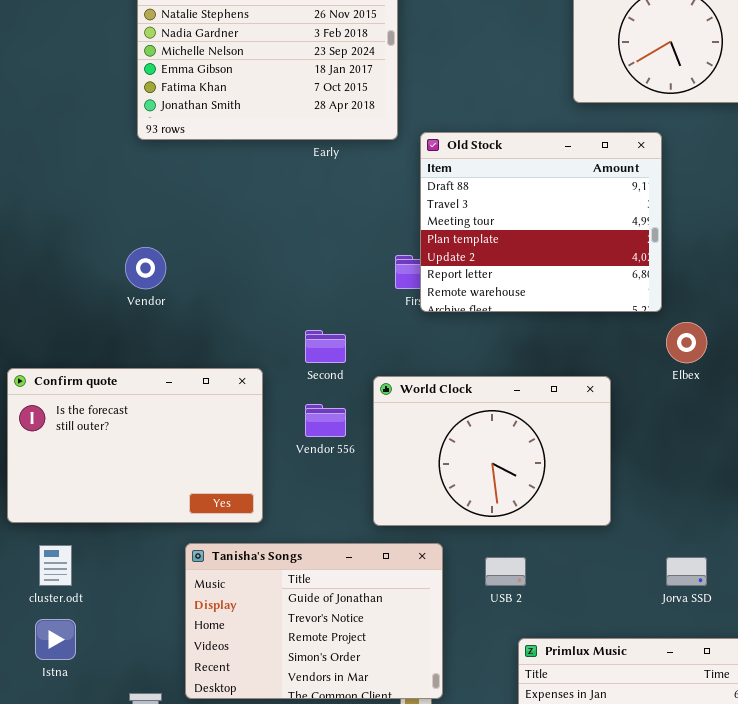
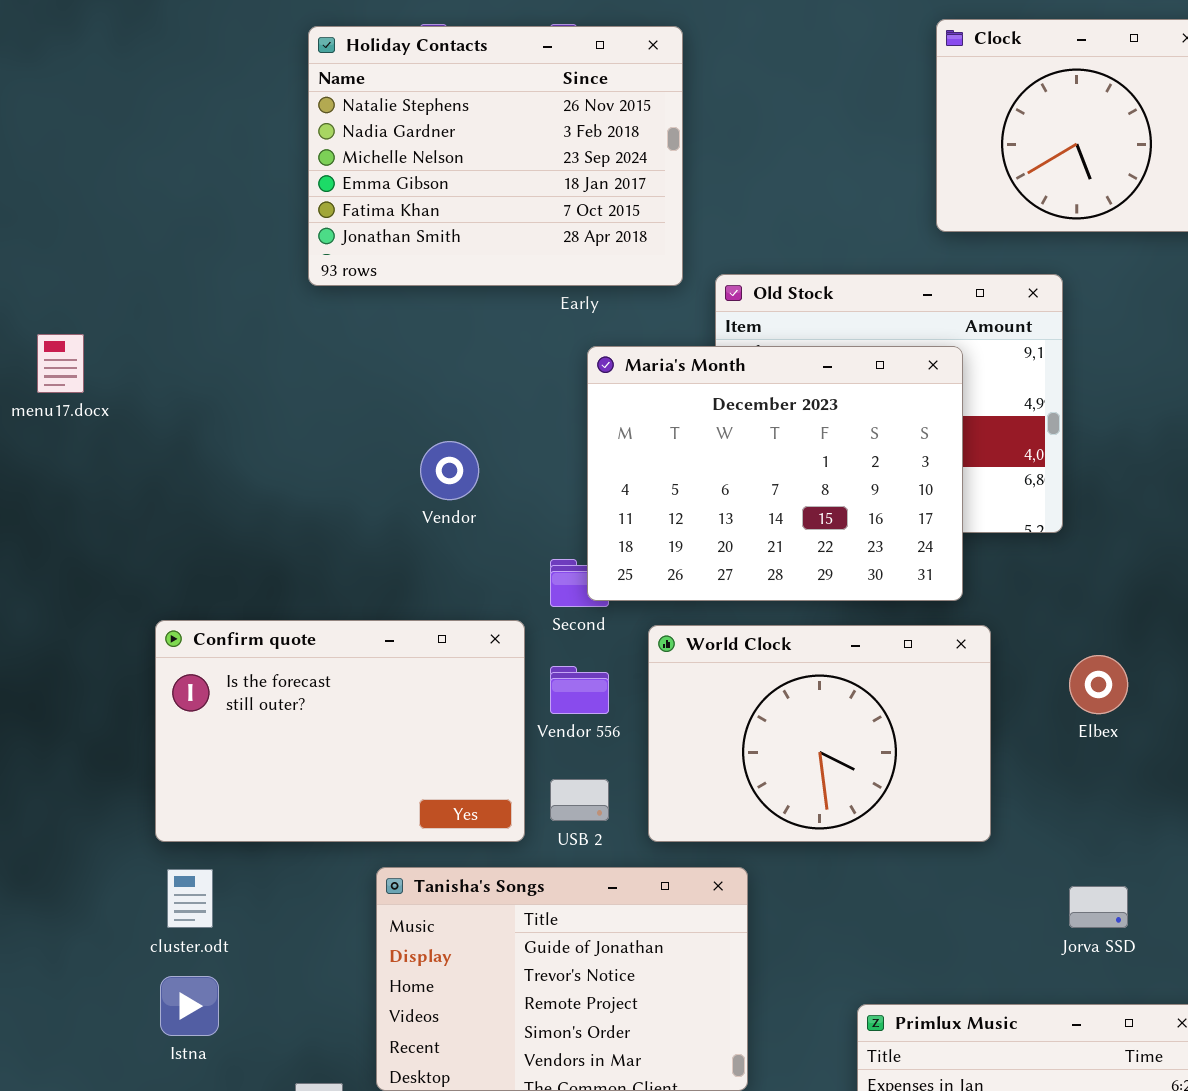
Maria's Month: none -> [587,346,963,601], opened
Vendor: [125,247,166,289] -> [420,441,479,500], moved
Elbex: [666,322,707,363] -> [1069,655,1128,714], moved
Confirm quote: [7,368,263,523] -> [155,620,525,842], moved
USB 2: [485,557,526,586] -> [550,779,609,821], moved

